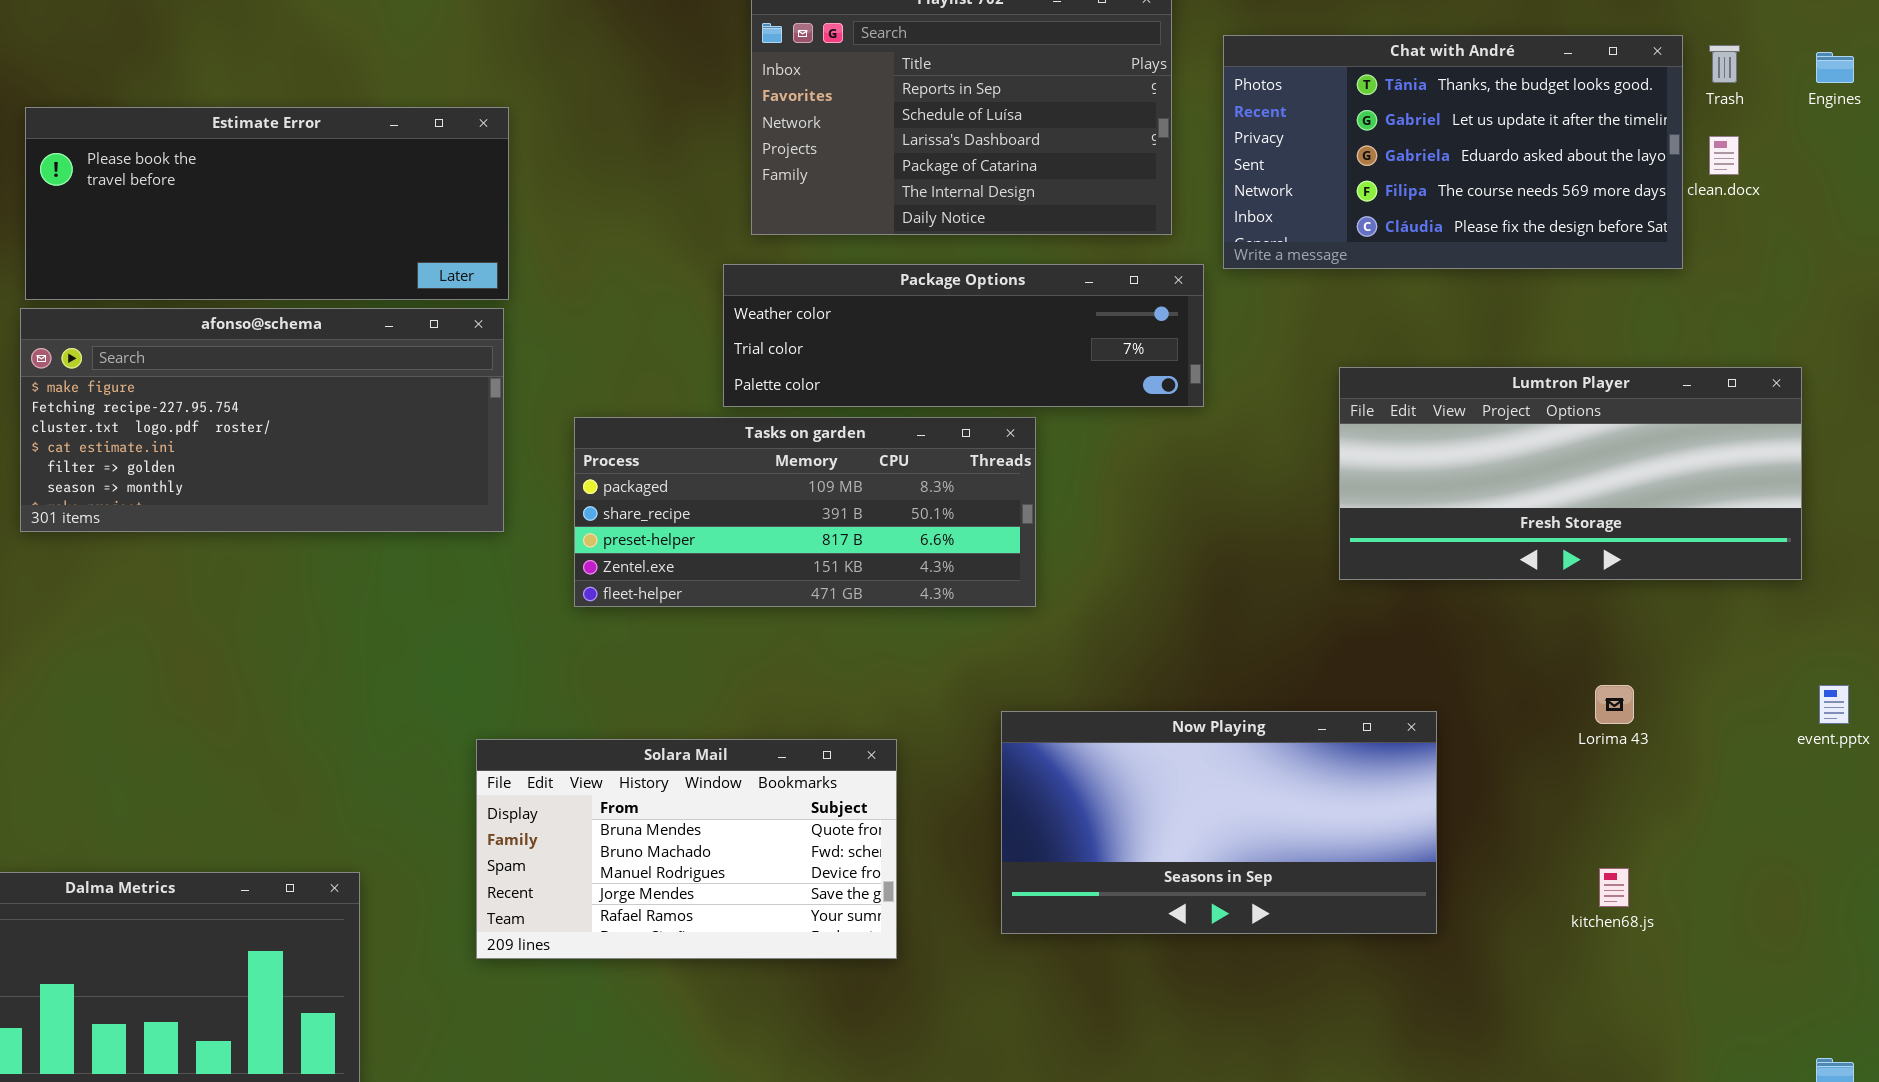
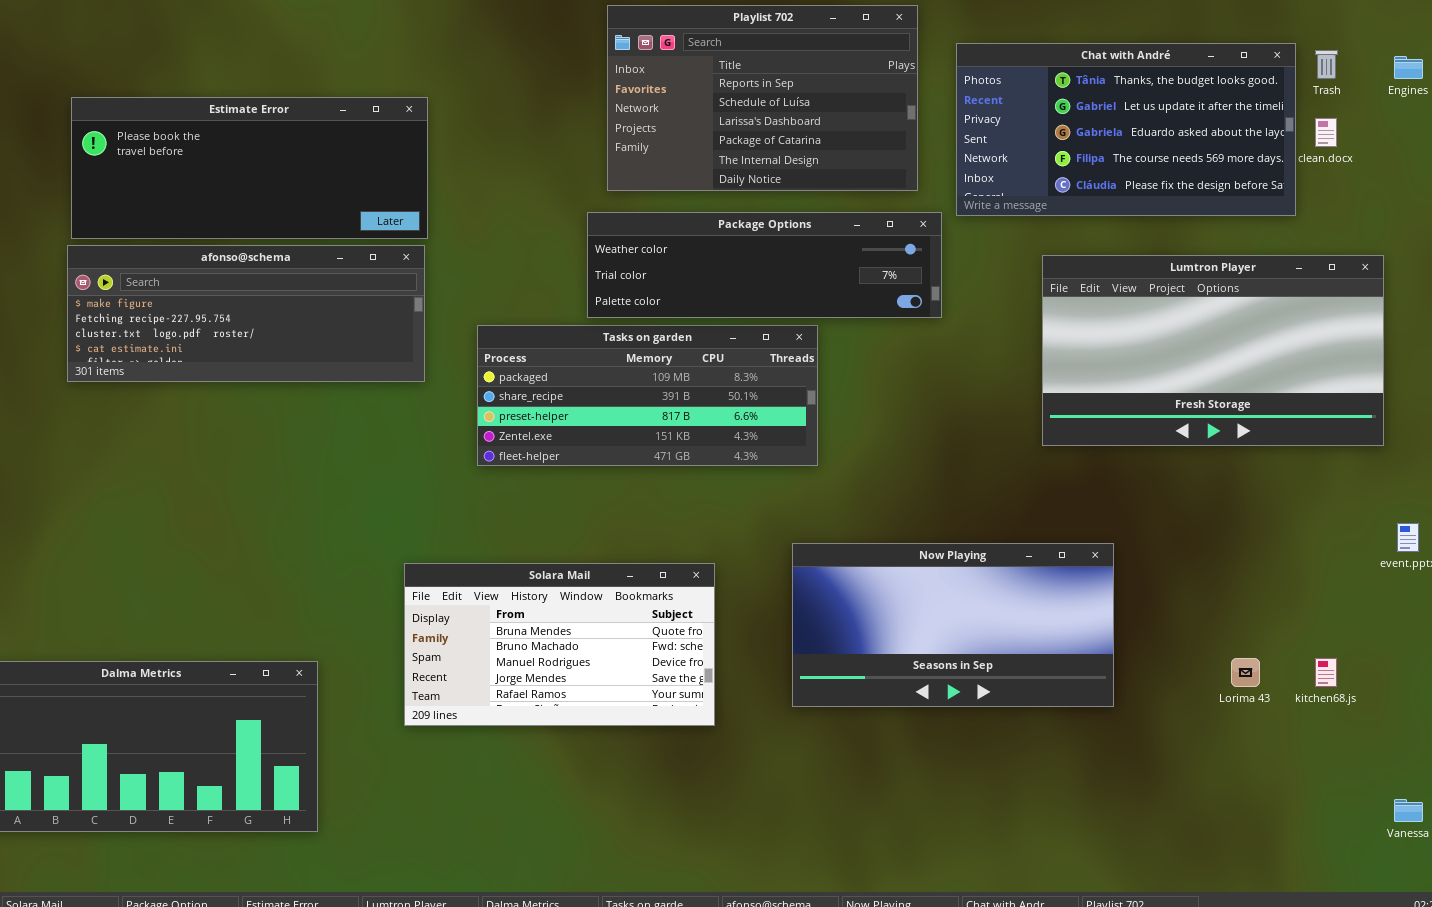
afonso@schema: [20,308,504,532] -> [67,245,425,382], resized
Lumtron Player: [1339,367,1802,580] -> [1042,255,1384,446], resized
Lorima 43: [1595,685,1634,724] -> [1231,658,1260,687], moved
kitchen68.js: [1599,868,1629,907] -> [1315,658,1337,687], moved

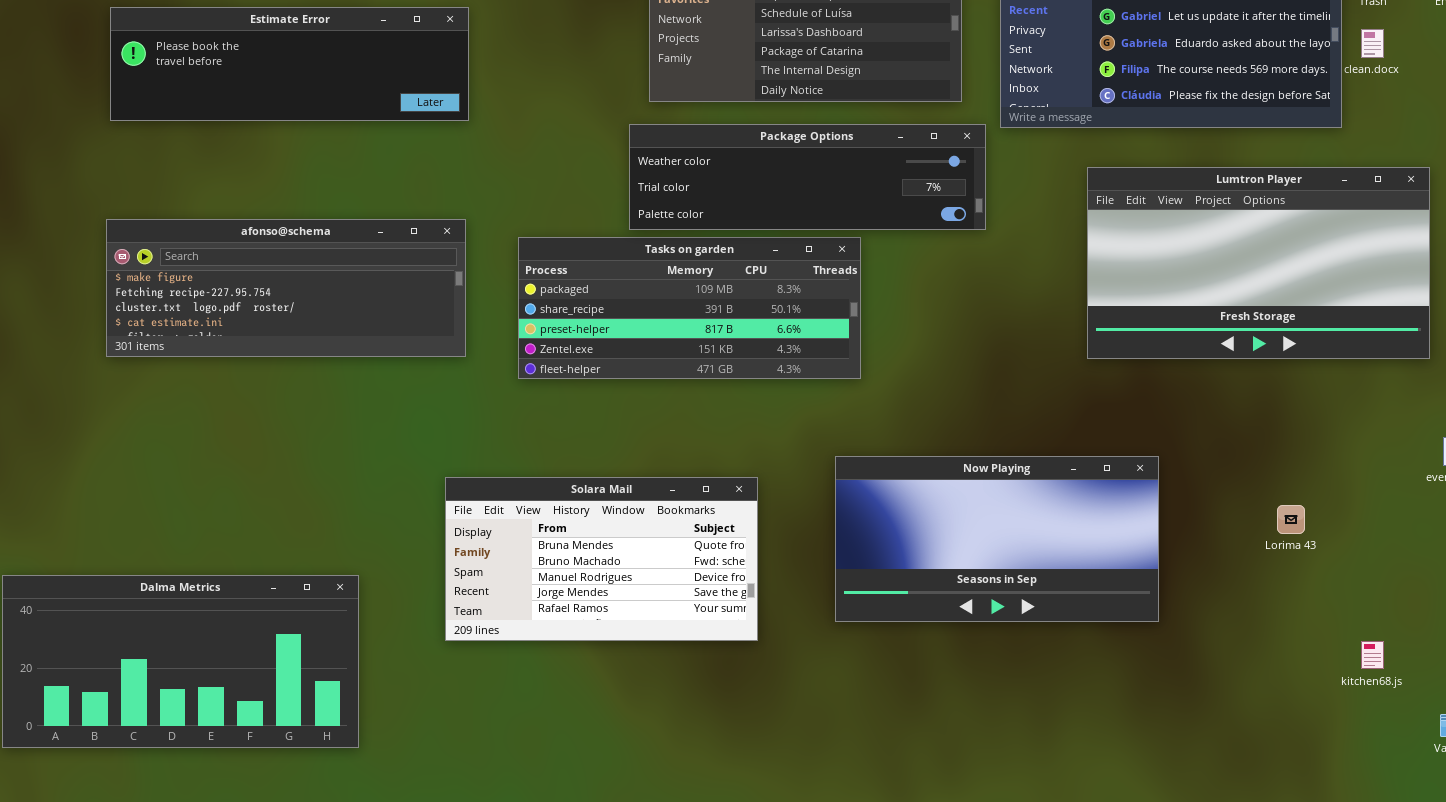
Estimate Error: [71,97,428,239] -> [110,7,469,121], resized
afonso@schema: [67,245,425,382] -> [106,219,466,357], moved
Lorima 43: [1231,658,1260,687] -> [1277,505,1305,534], moved
kitchen68.js: [1315,658,1337,687] -> [1361,641,1384,669], moved

